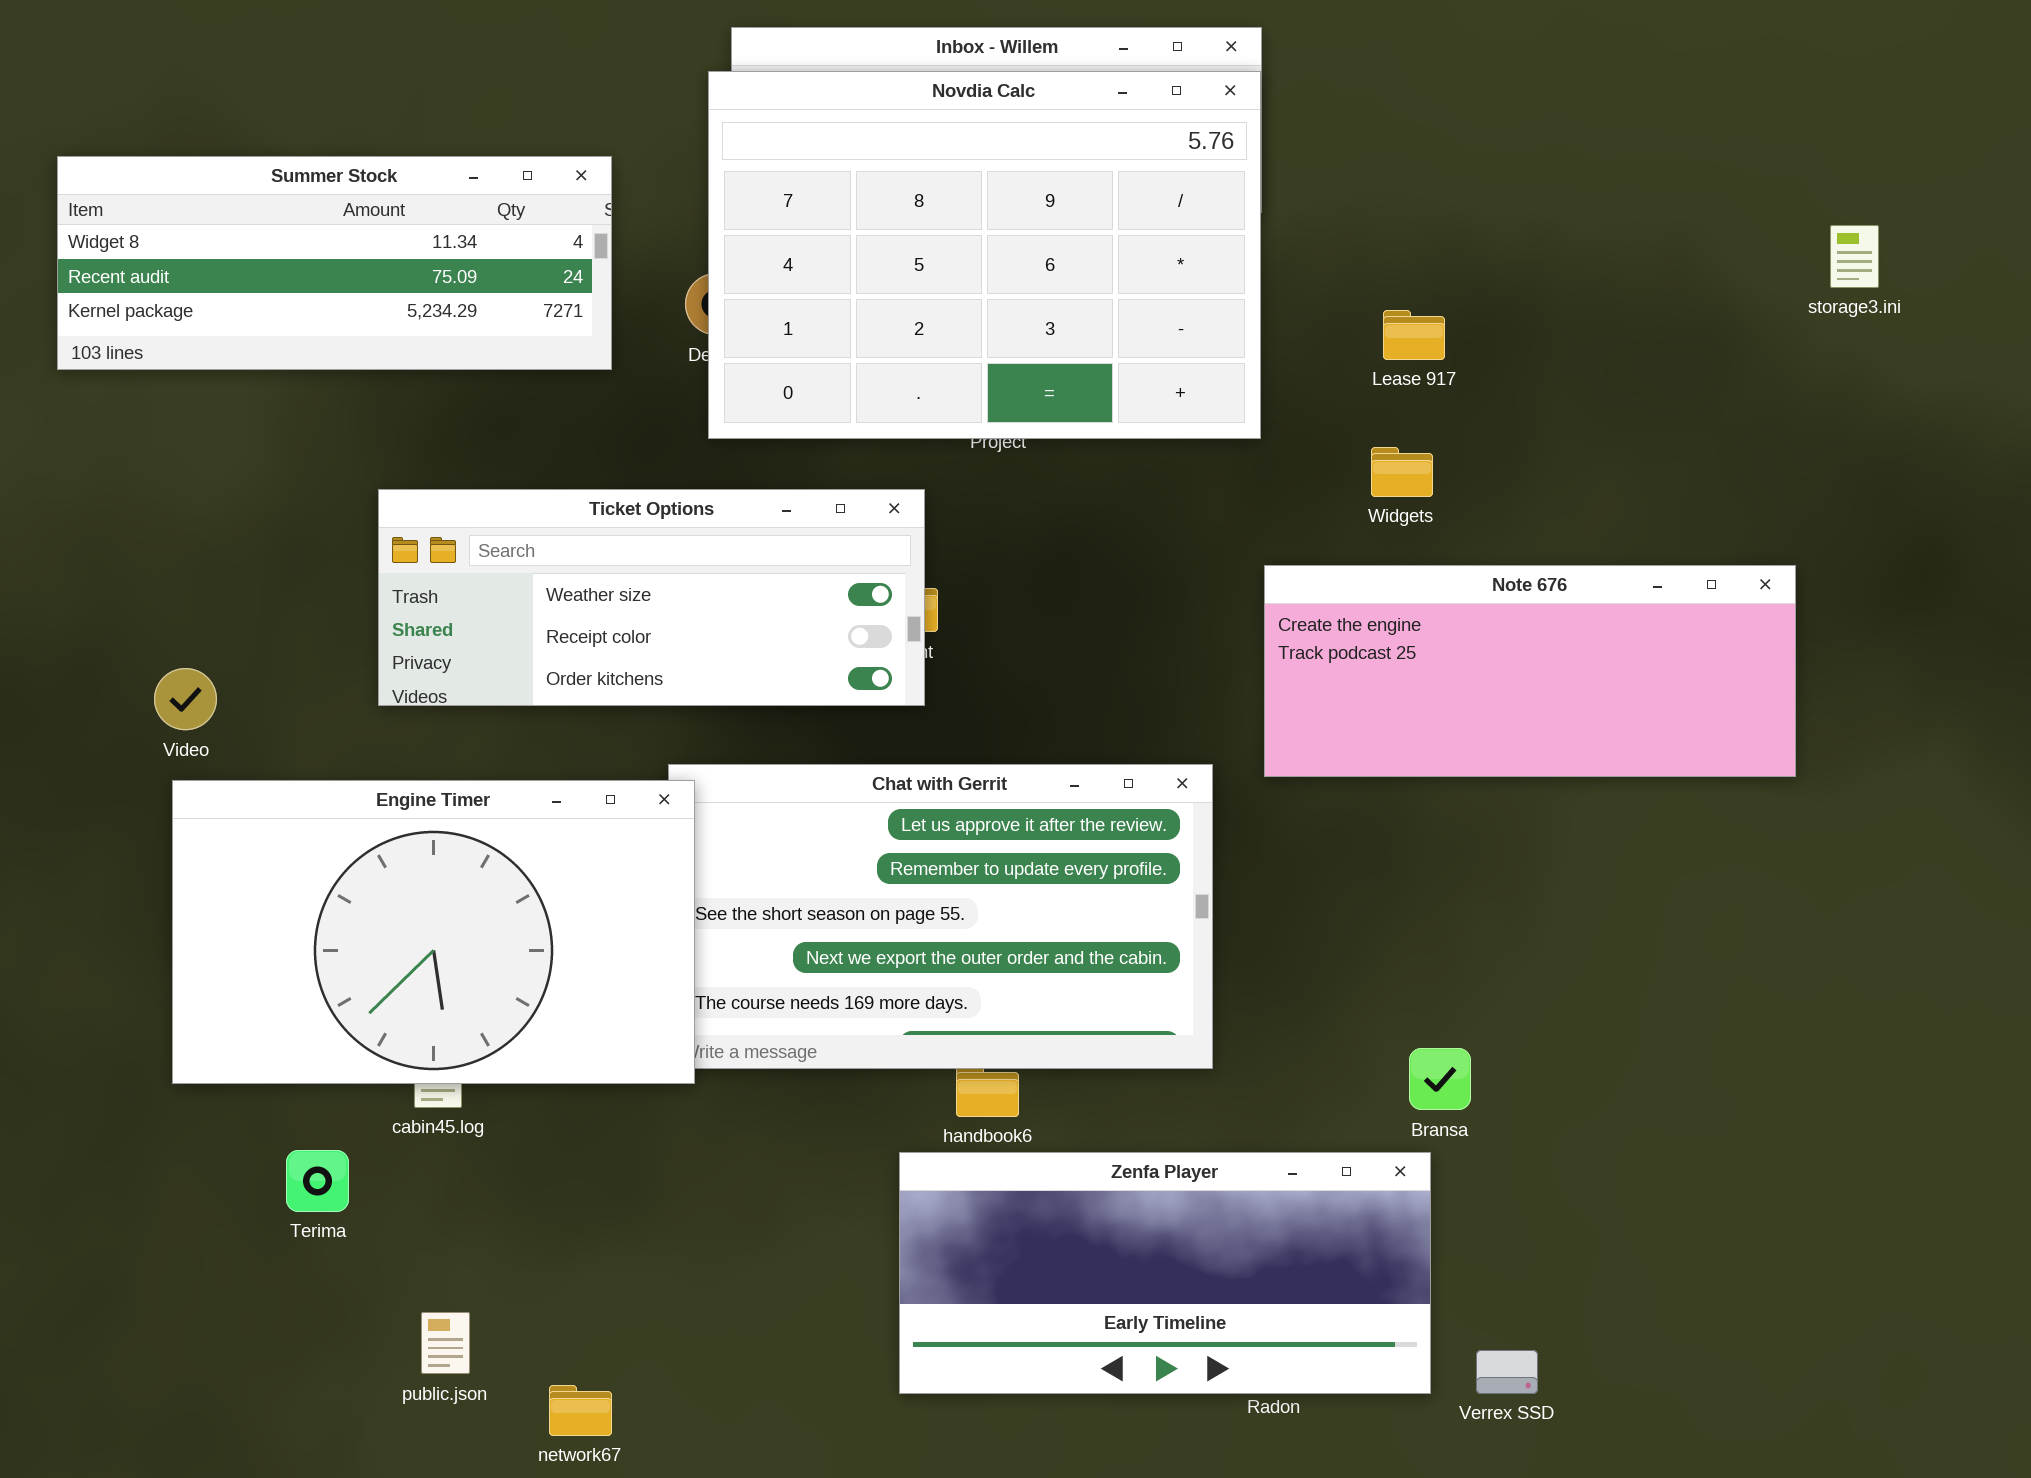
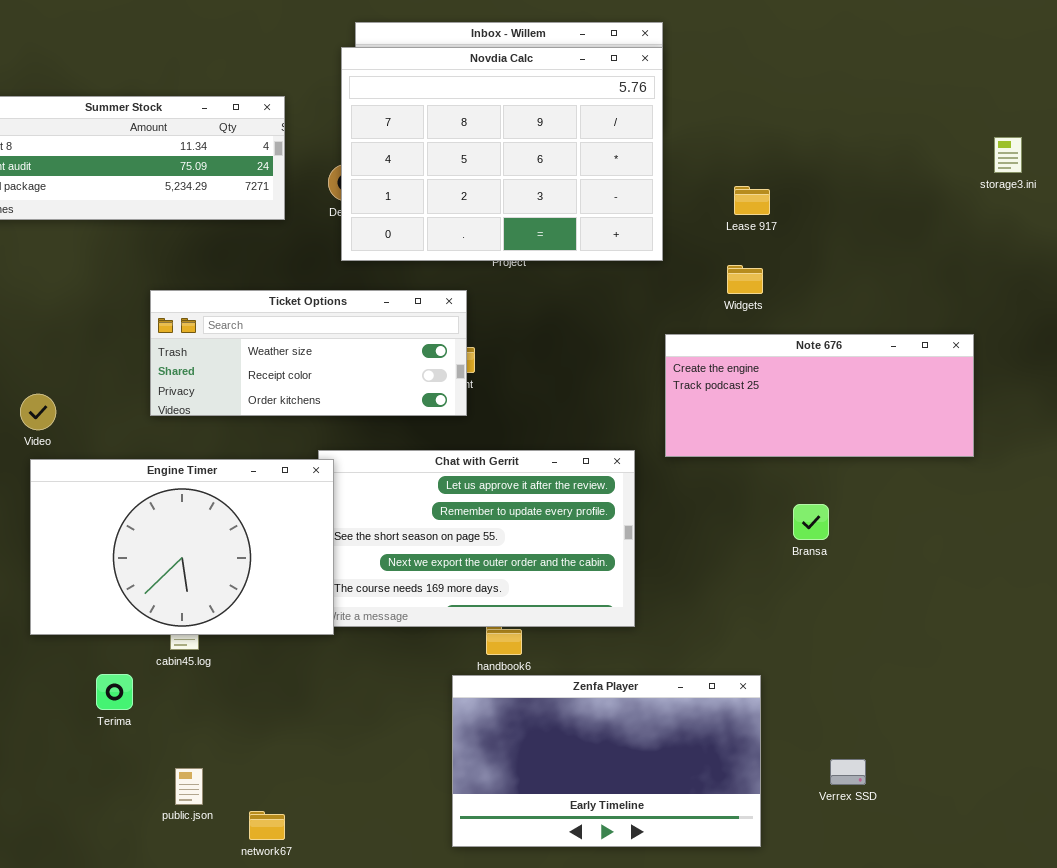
Bransa: [1409,1048,1471,1110] -> [793,504,829,540], moved
Zenfa Player: [899,1152,1431,1394] -> [452,675,761,847], resized
Verrex SSD: [1476,1350,1538,1394] -> [830,759,866,785], moved

